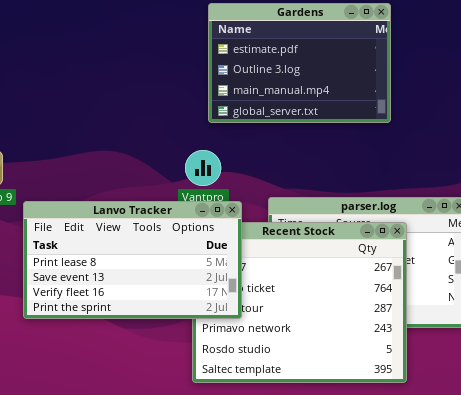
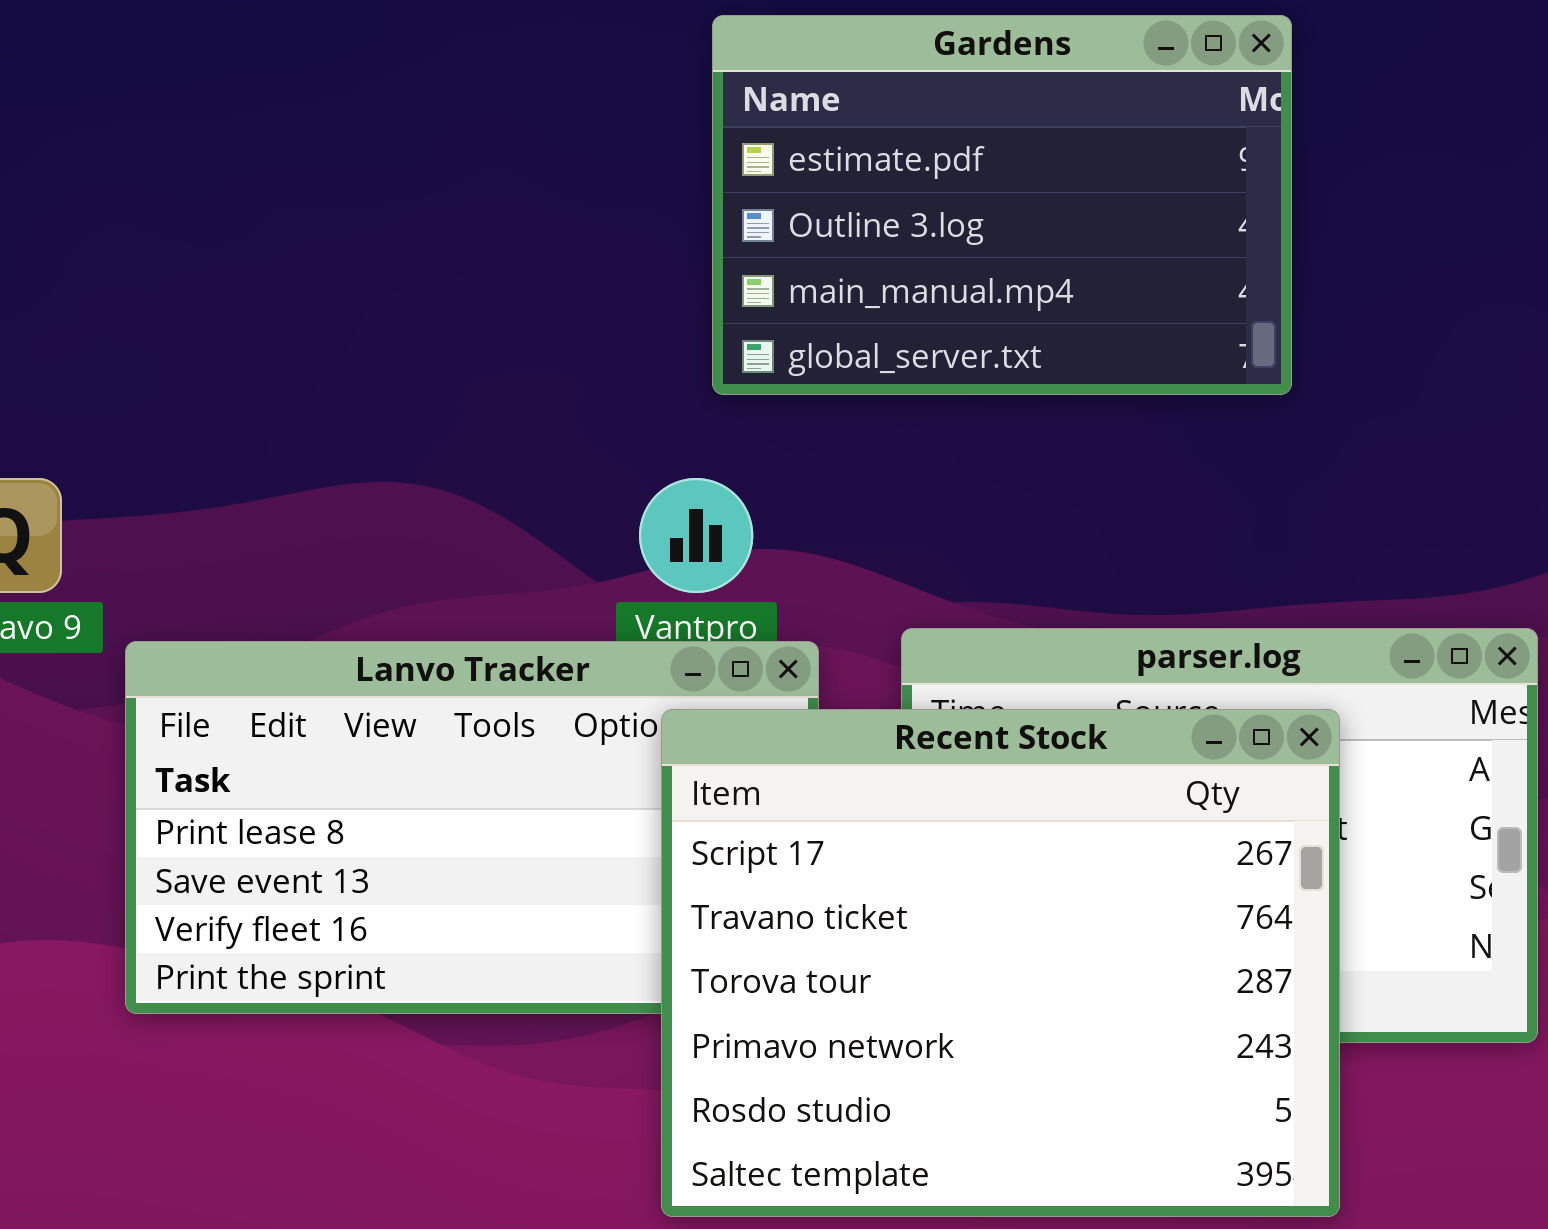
Recent Stock: [192,222,407,383] -> [661,709,1340,1217], raised

